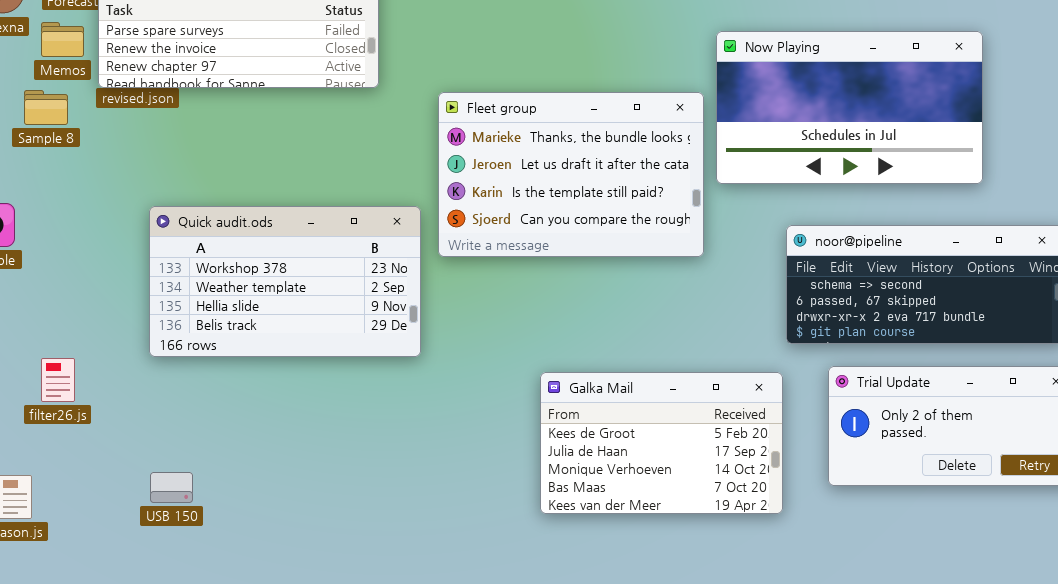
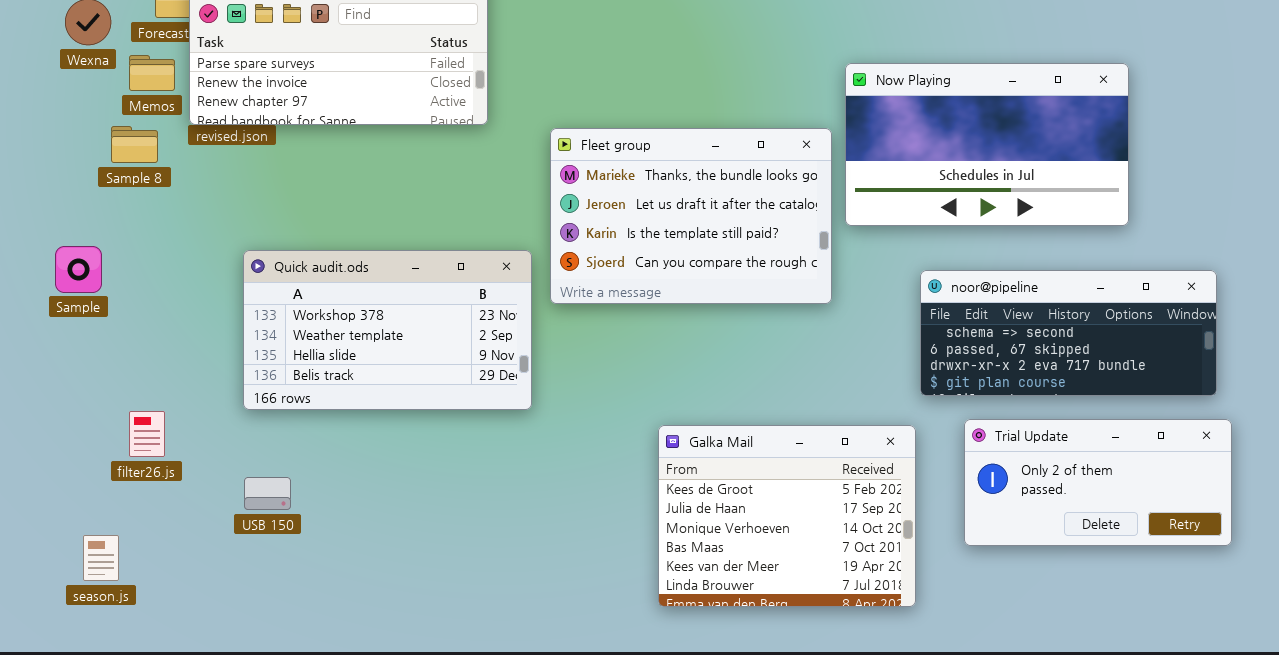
Galka Mail: [540,372,783,514] -> [658,425,916,607], resized
USB 150: [150,472,193,503] -> [244,477,291,510], moved

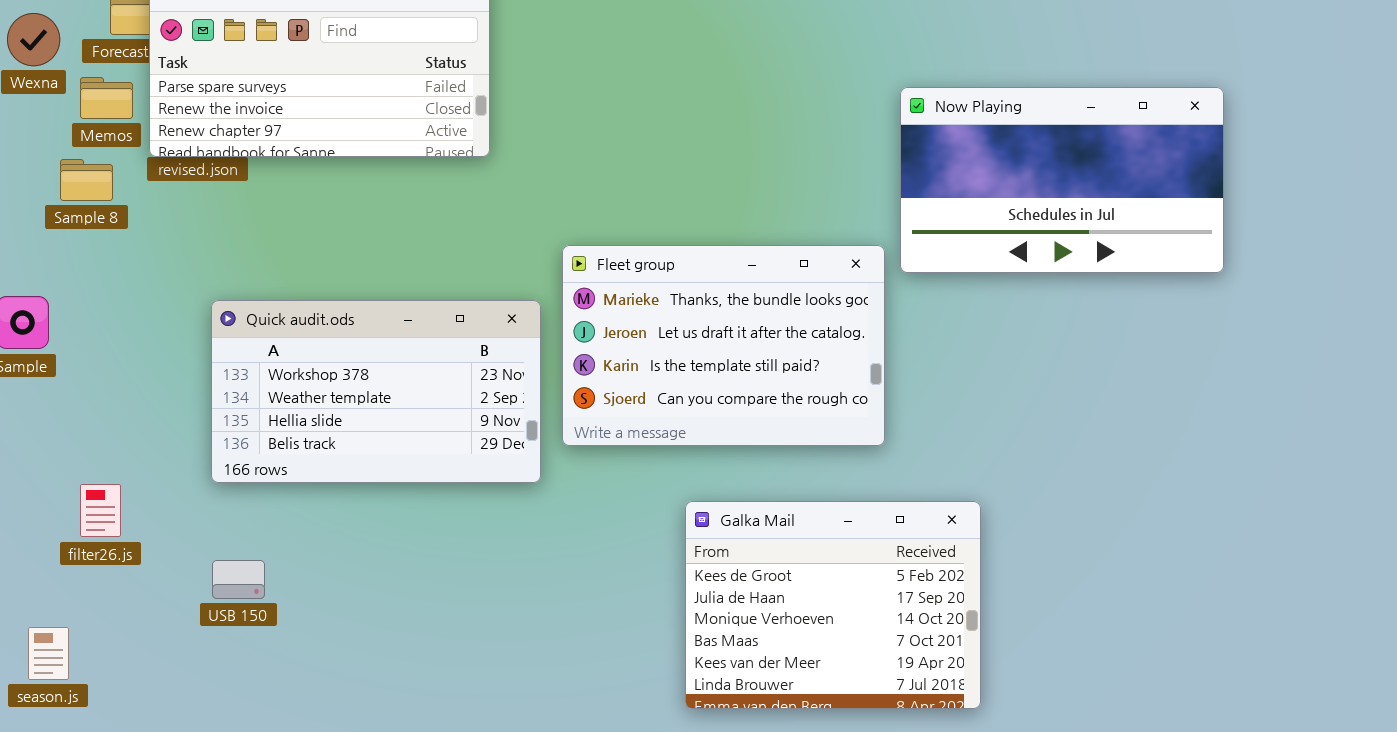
Fleet group: [550,128,832,304] -> [562,245,885,446], moved
noor@pipeline: [920,270,1217,396] -> none, closed
Trial Update: [964,419,1232,546] -> none, closed

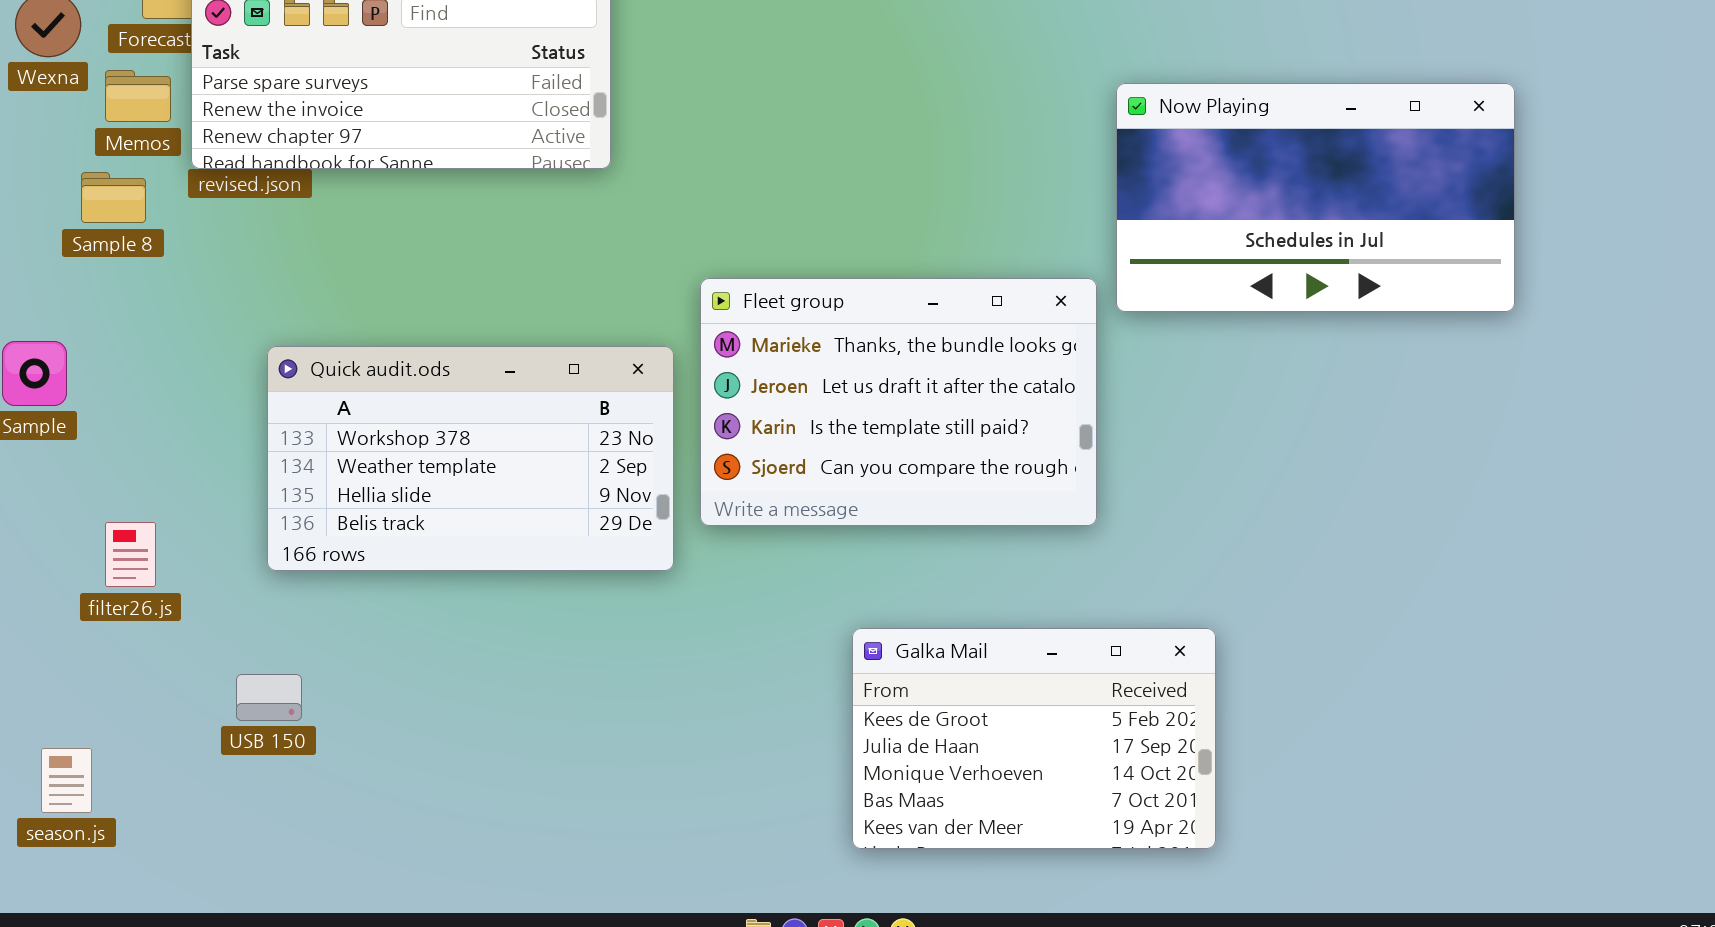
filter26.js: [80,484,121,537] -> [105,522,156,587], moved
Galka Mail: [685,501,981,709] -> [852,628,1216,849], resized
USB 150: [212,560,265,599] -> [236,674,302,721], moved

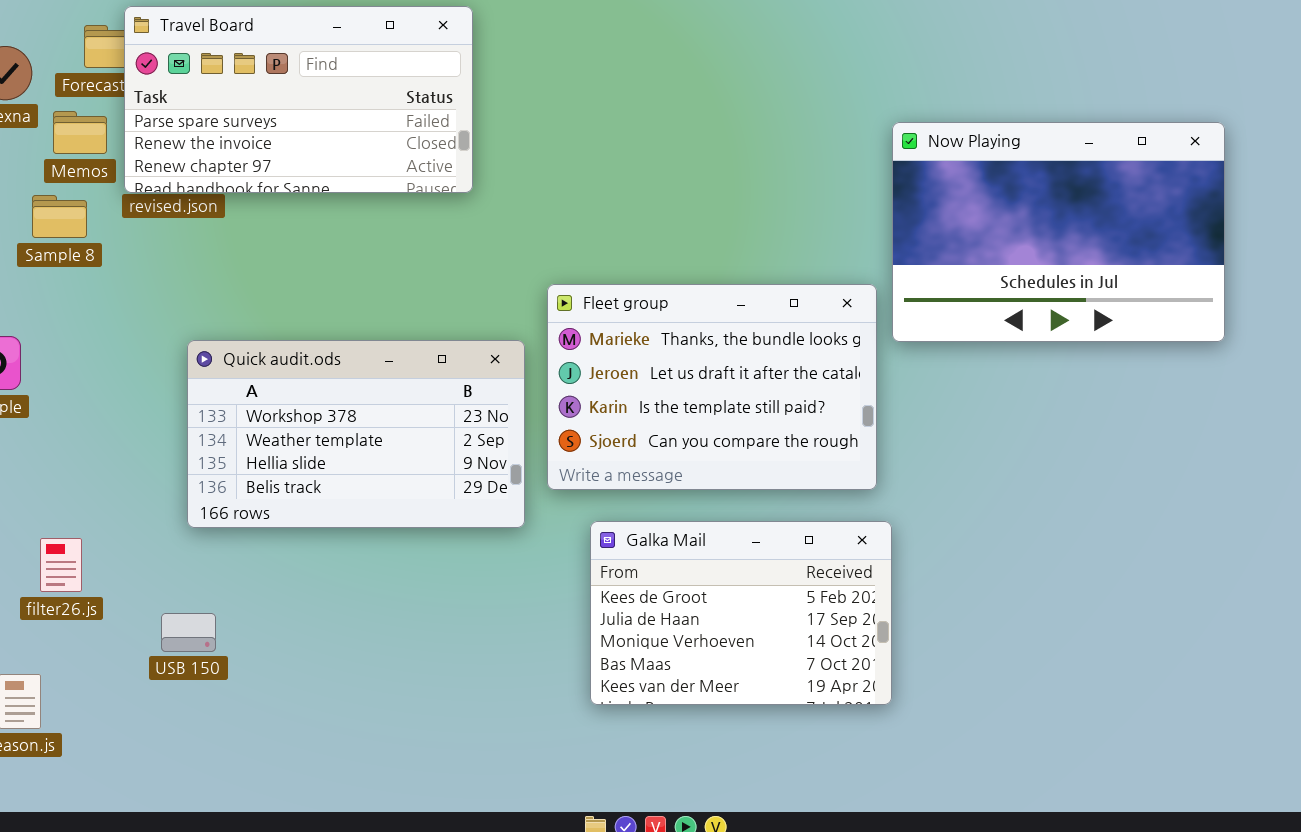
Now Playing: [1116,83,1515,312] -> [892,122,1225,342], resized
filter26.js: [105,522,156,587] -> [40,538,82,592], moved
Galka Mail: [852,628,1216,849] -> [590,521,892,705], moved

